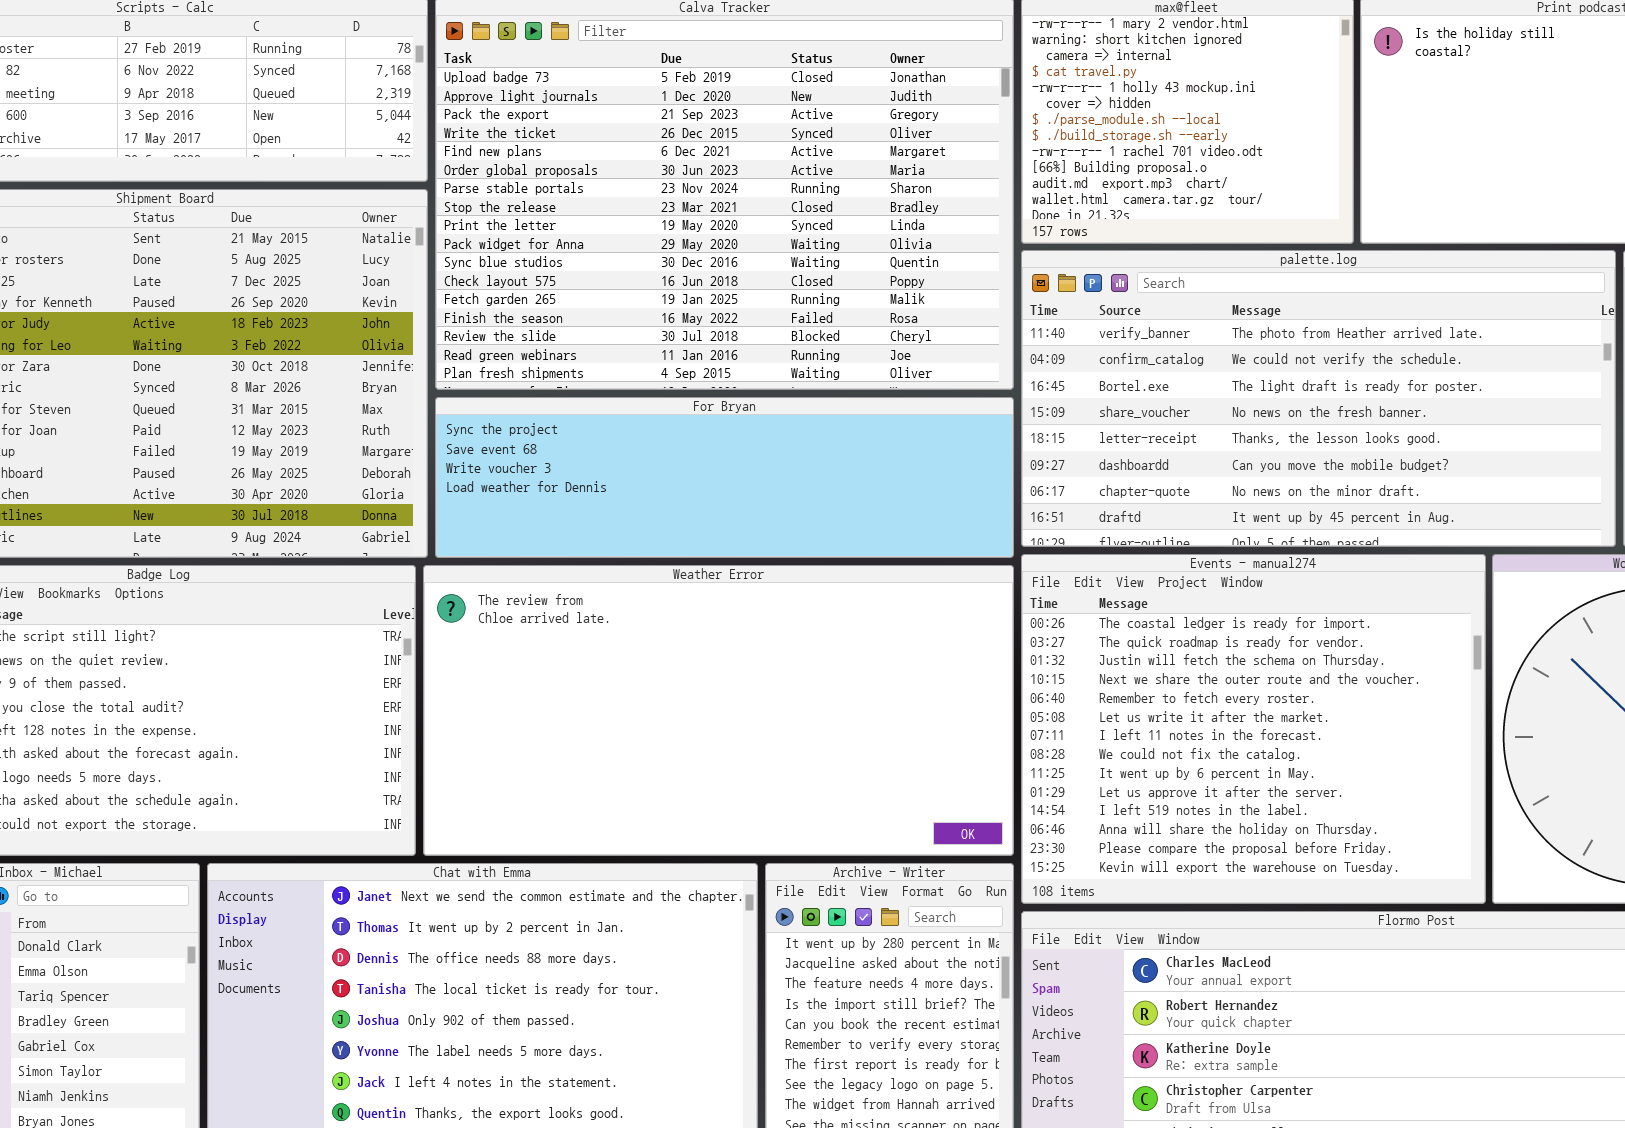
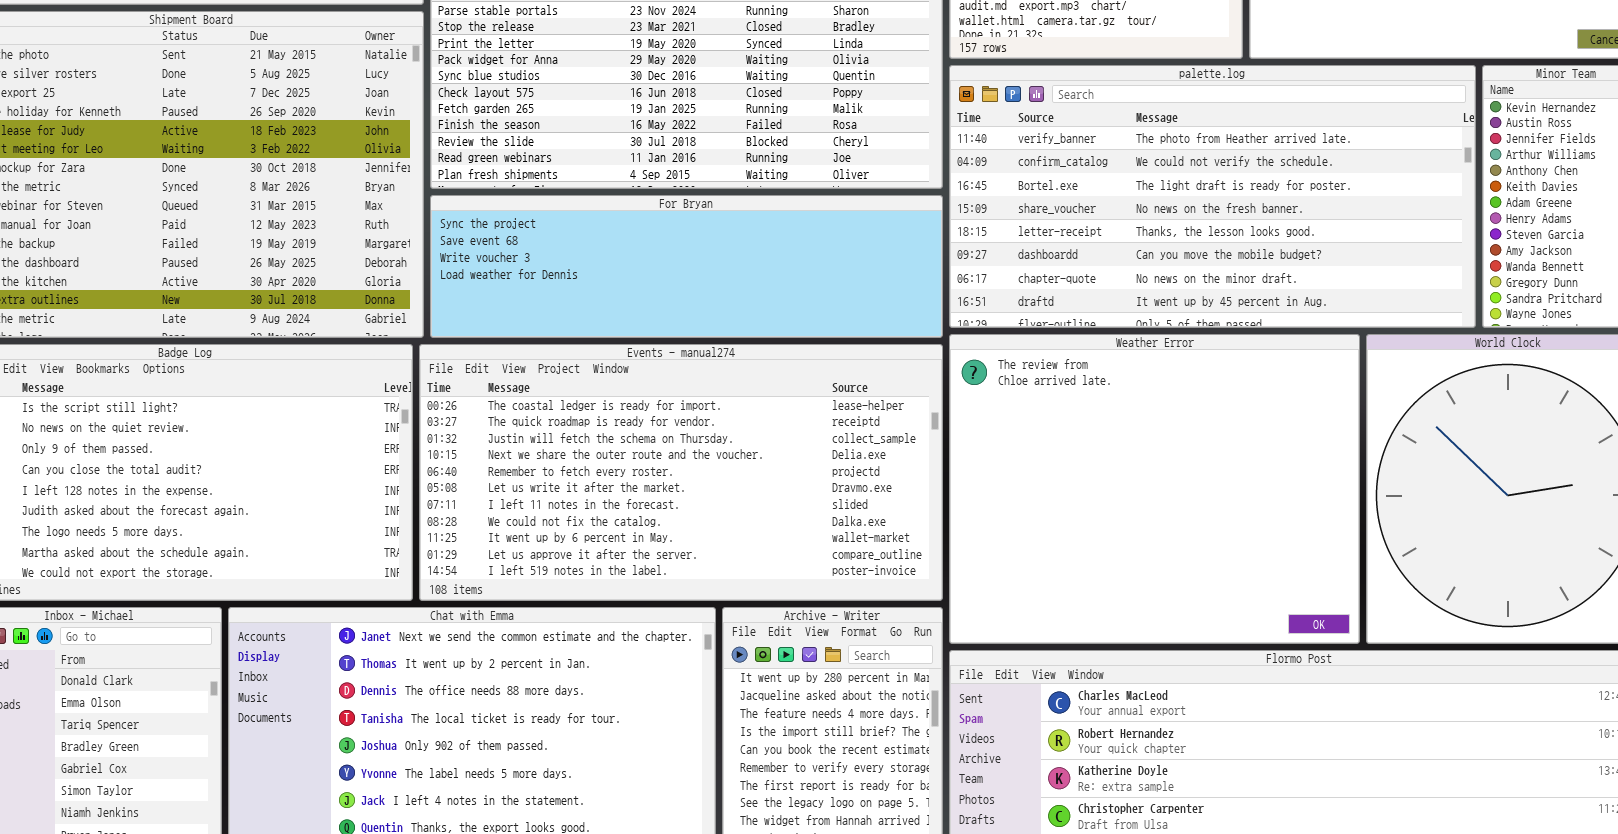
Events - manual274: [1021,554,1486,904] -> [419,344,943,601], moved, resized
Weather Error: [423,565,1014,856] -> [949,334,1360,644], moved, resized

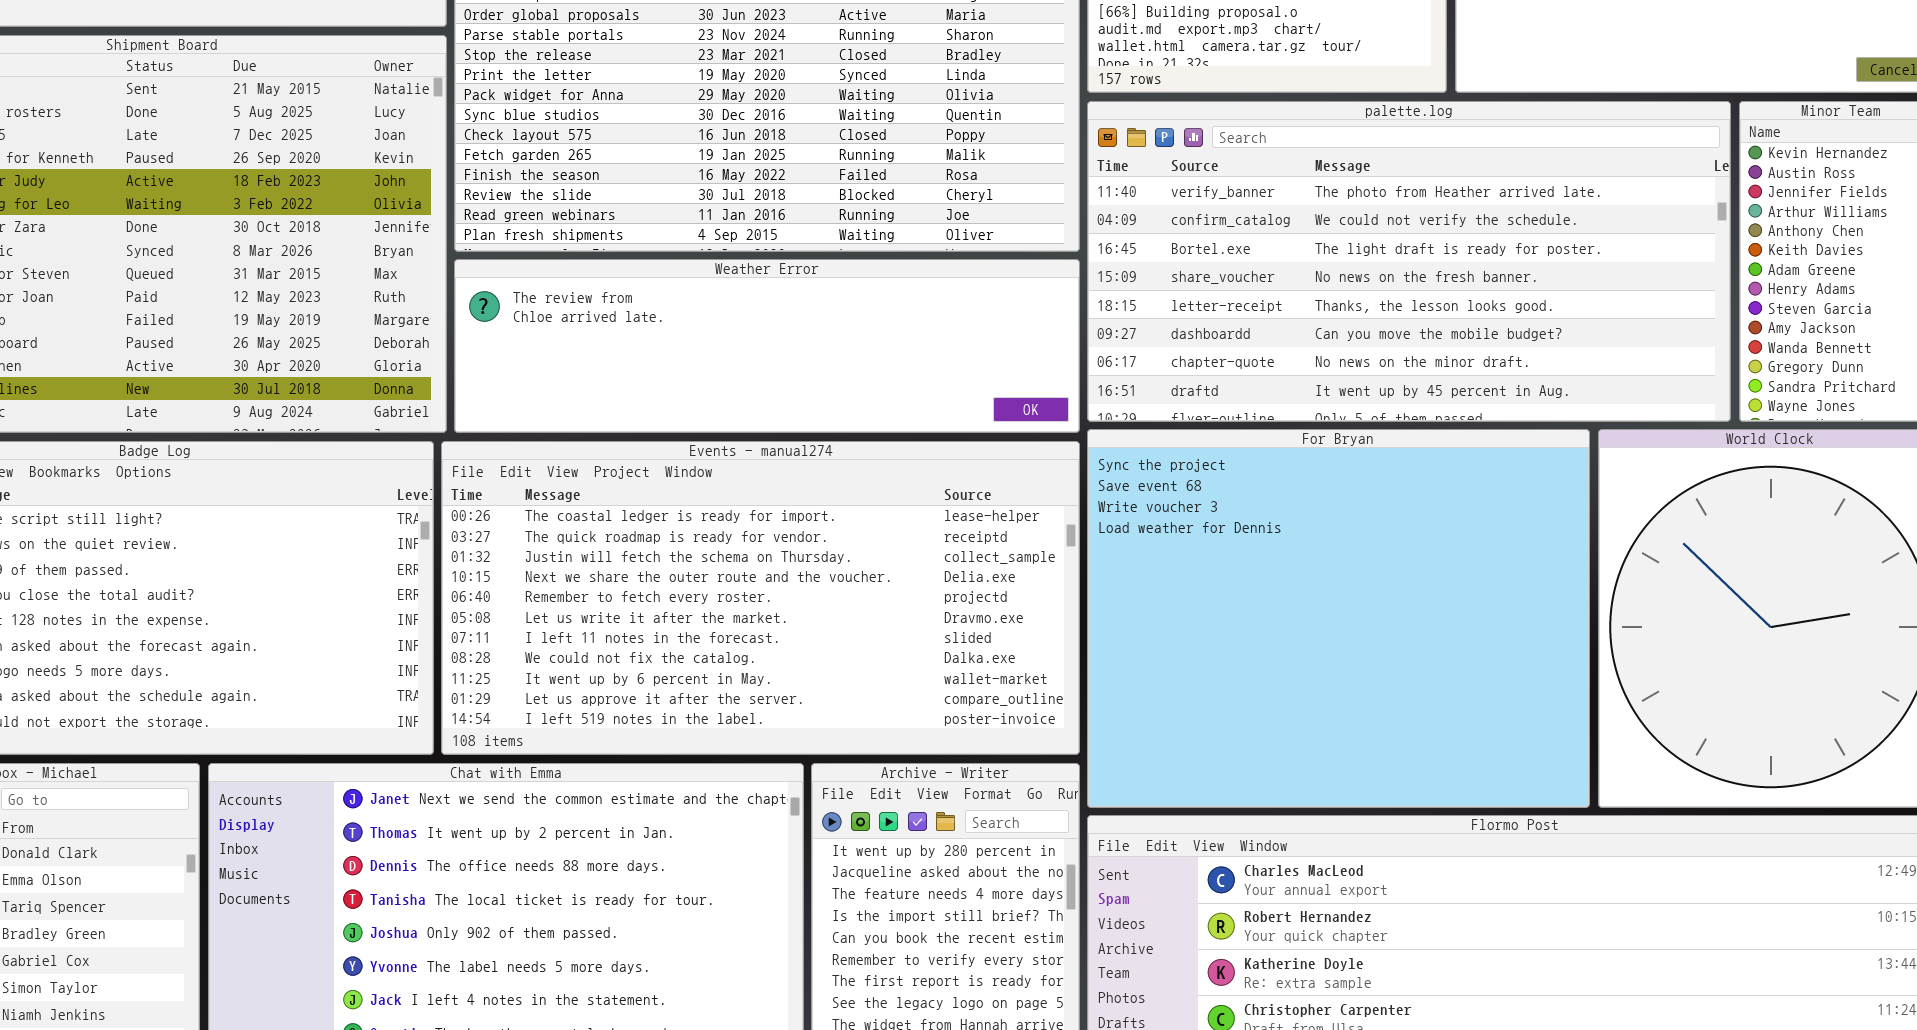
For Bryan: [430,195,943,338] -> [1087,429,1590,808], moved, resized
Weather Error: [949,334,1360,644] -> [454,259,1080,433], moved, resized

